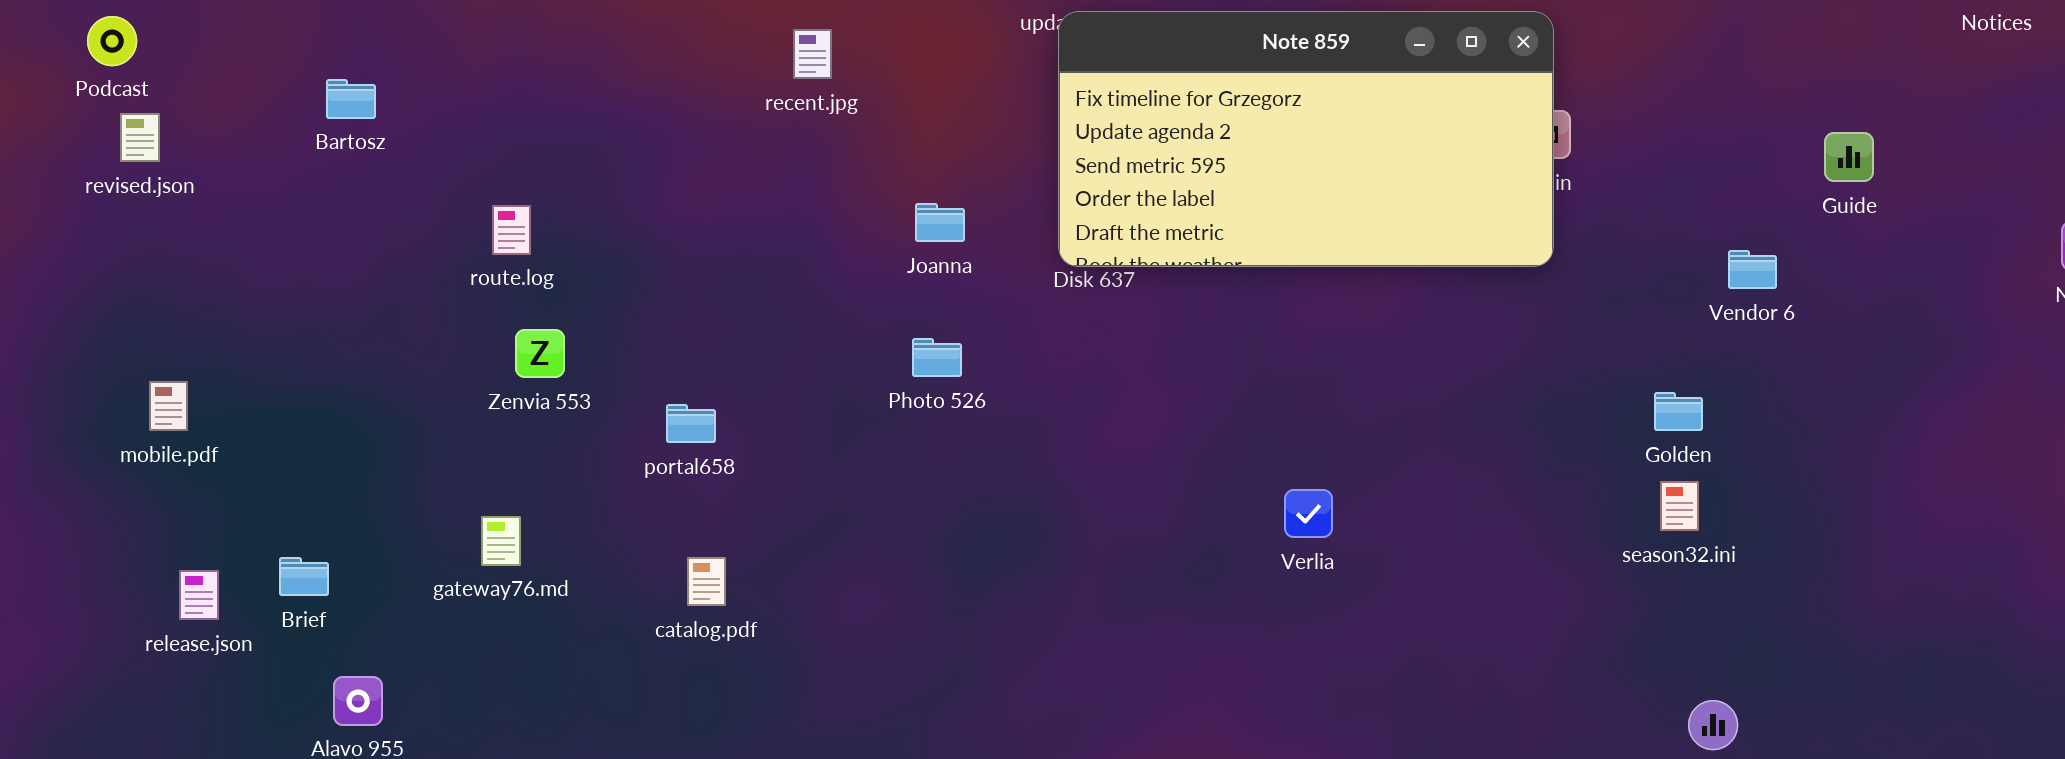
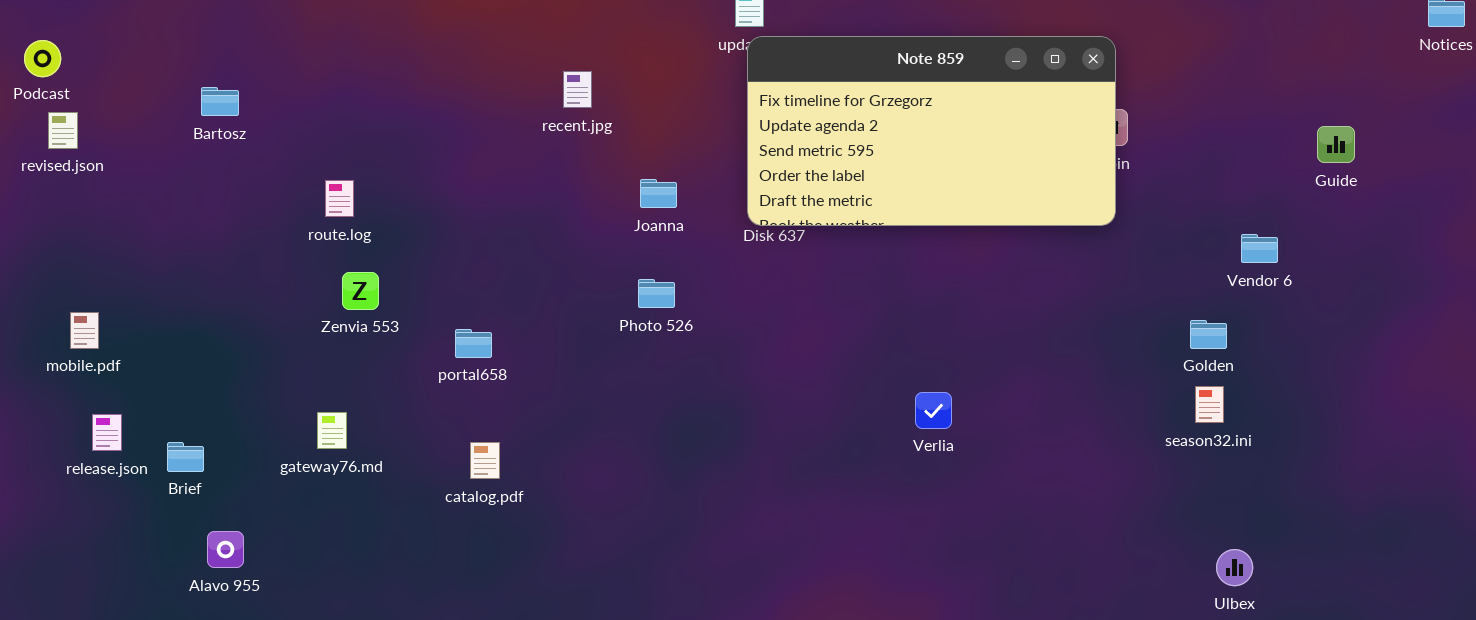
recent.jpg: [793,29,832,79] -> [563,71,592,108], moved
Vendor 6: [1728,250,1777,289] -> [1241,234,1278,263], moved
release.json: [179,570,219,620] -> [92,414,122,451], moved

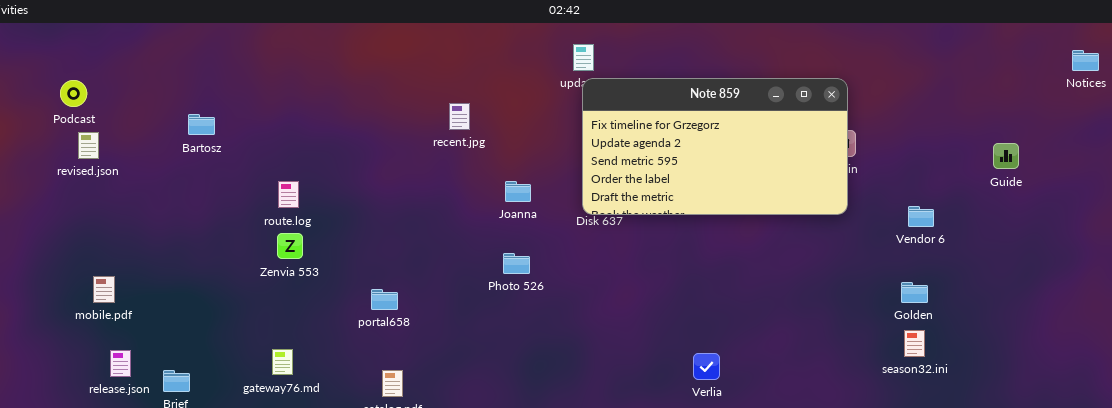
Vendor 6: [1241,234,1278,263] -> [908,206,934,227], moved
Zenvia 553: [342,272,379,310] -> [277,233,303,259], moved
Verlia: [915,392,952,429] -> [693,353,720,380], moved

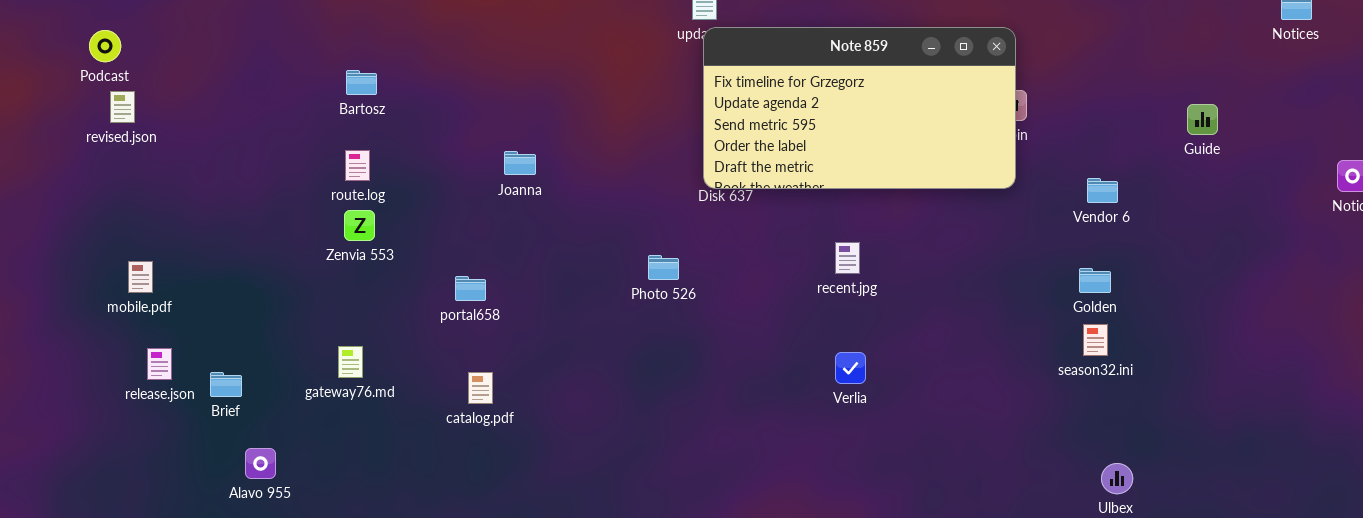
recent.jpg: [449,103,470,130] -> [835,242,860,274], moved
Bartosz: [188,114,215,135] -> [346,70,377,95], moved
Joanna: [505,181,531,202] -> [504,151,536,175], moved
Photo 526: [503,253,530,274] -> [648,255,679,280], moved

